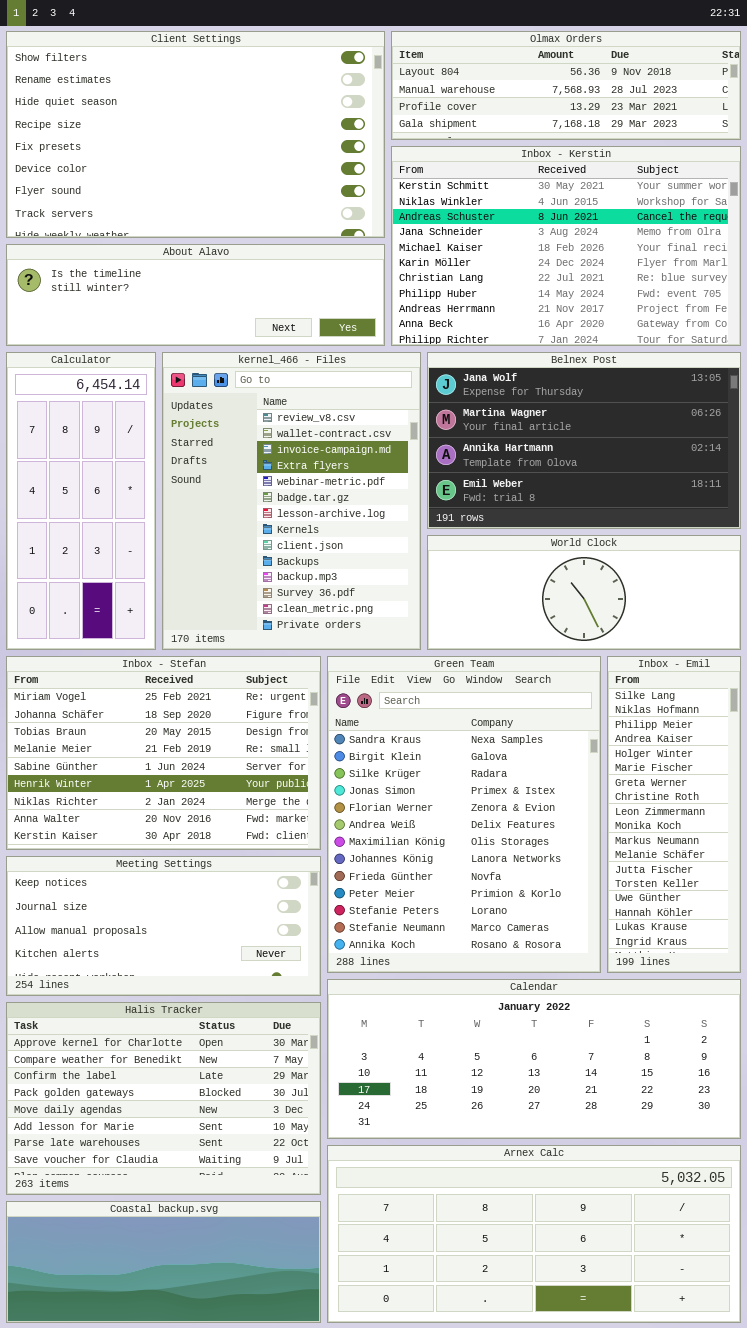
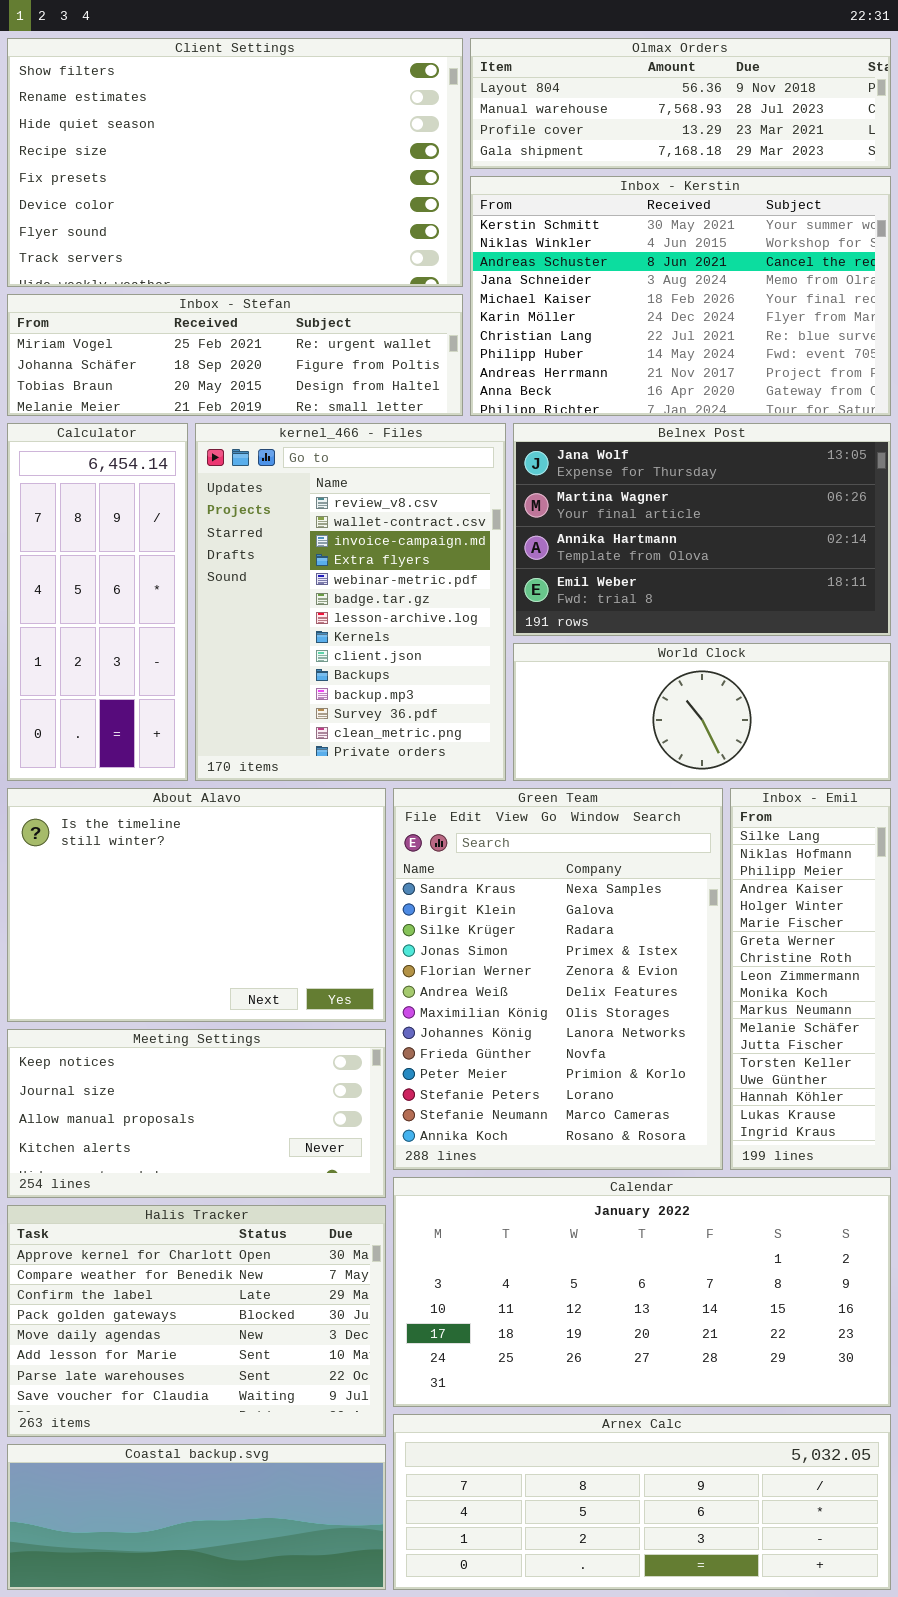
About Alavo: [6,244,385,346] -> [7,788,386,1022], moved, resized
Inbox - Stefan: [6,656,321,850] -> [7,294,463,416], moved, resized
Calendar: [327,979,741,1139] -> [393,1177,891,1407], resized
Arnex Calc: [327,1145,741,1323] -> [393,1414,891,1590], resized

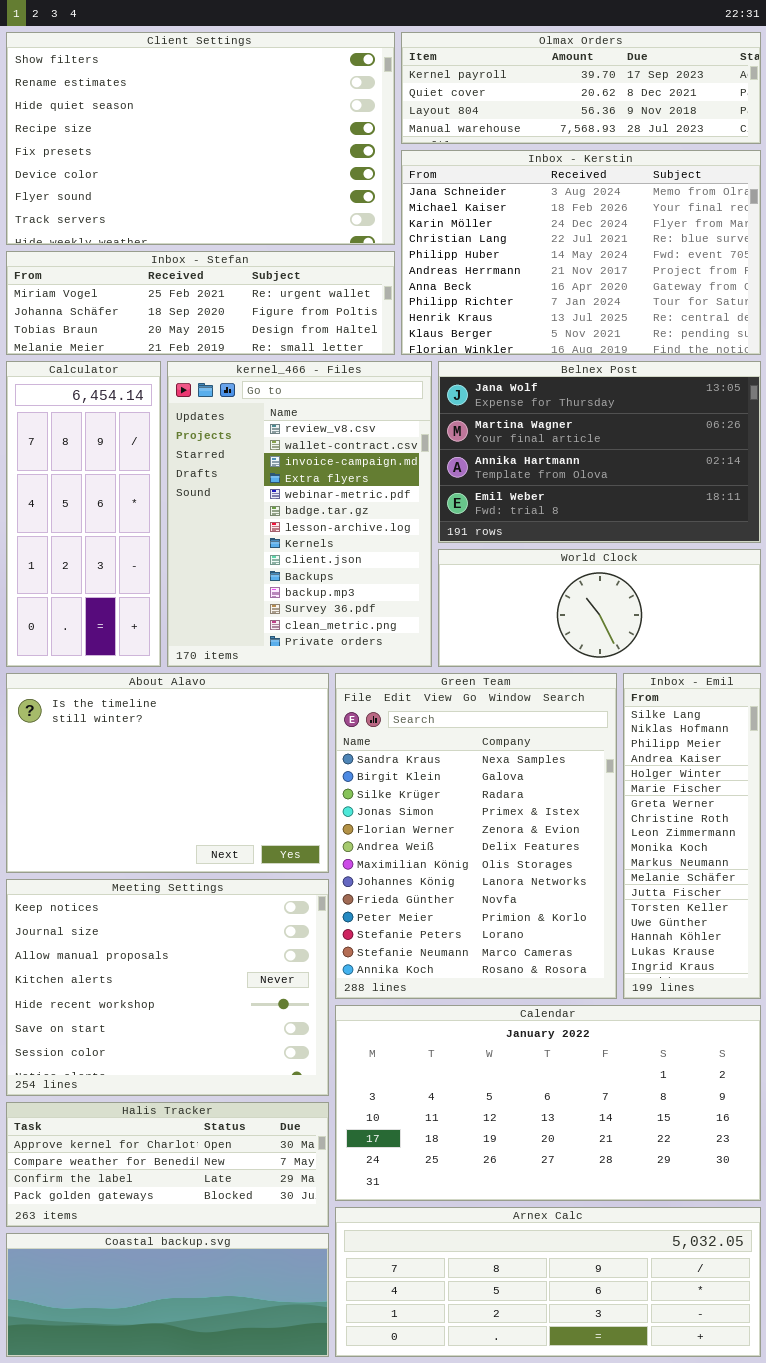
Olmax Orders: [470,38,891,169] -> [401,32,761,144], scrolled up 2 rows
Inbox - Kerstin: [470,176,891,416] -> [401,150,761,355], scrolled down 3 rows
Meeting Settings: [7,1029,386,1198] -> [6,879,329,1096], resized
Halis Tracker: [7,1205,386,1437] -> [6,1102,329,1227], resized

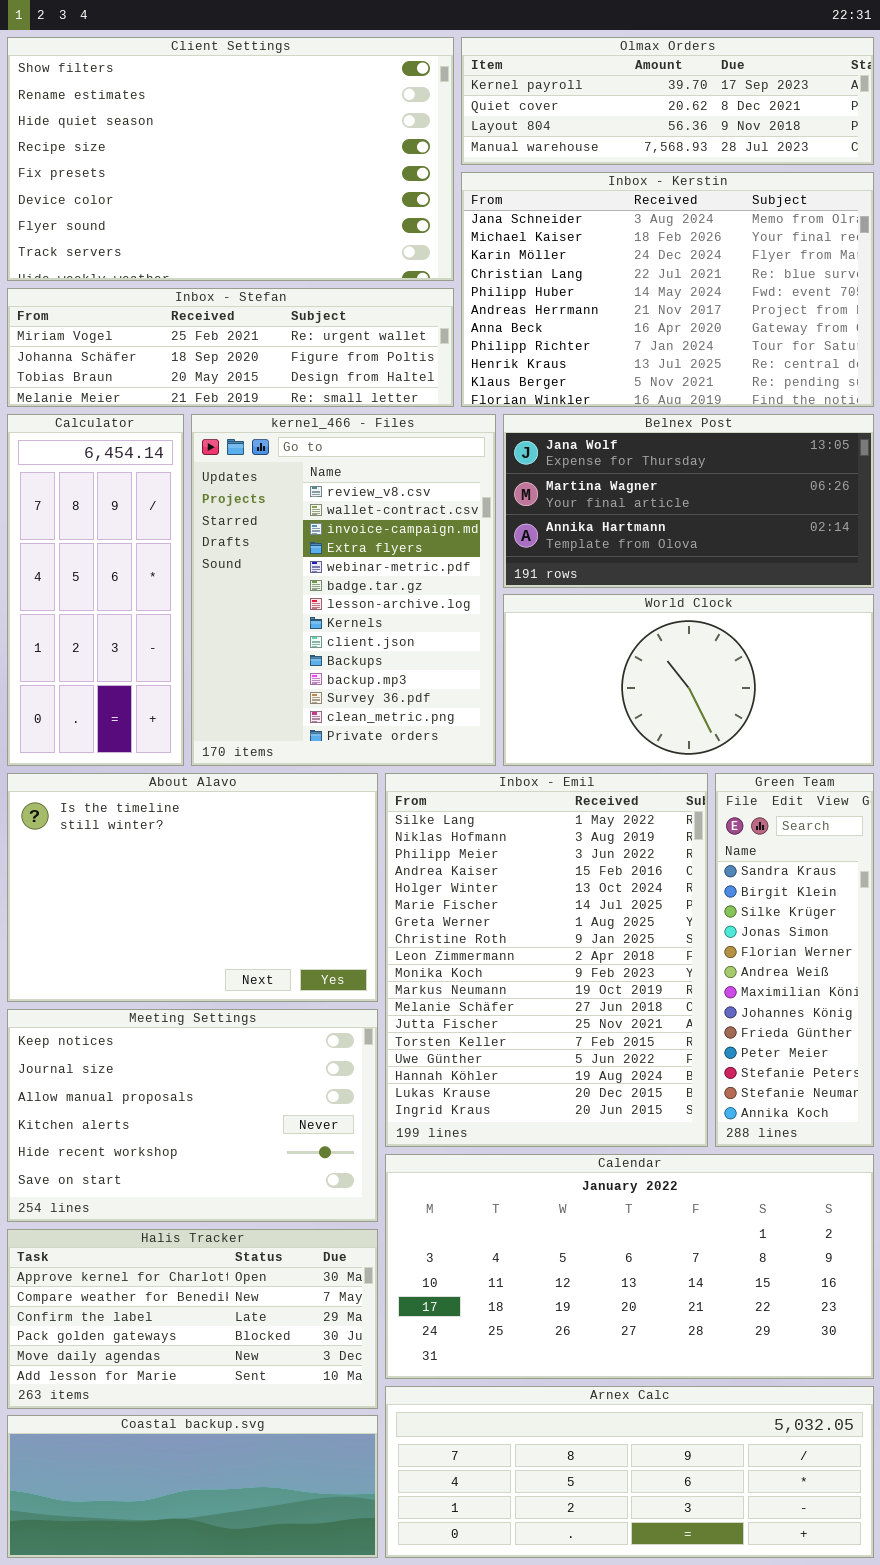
Belnex Post: [438,361,761,543] -> [503,414,874,588], resized
World Clock: [438,549,761,667] -> [503,594,874,766], resized
Green Team: [335,673,617,999] -> [715,773,874,1147], moved, resized
Inbox - Emil: [623,673,761,999] -> [385,773,708,1147], moved, resized
Meeting Settings: [6,879,329,1096] -> [7,1009,378,1222], resized
Halis Tracker: [6,1102,329,1227] -> [7,1229,378,1409], resized

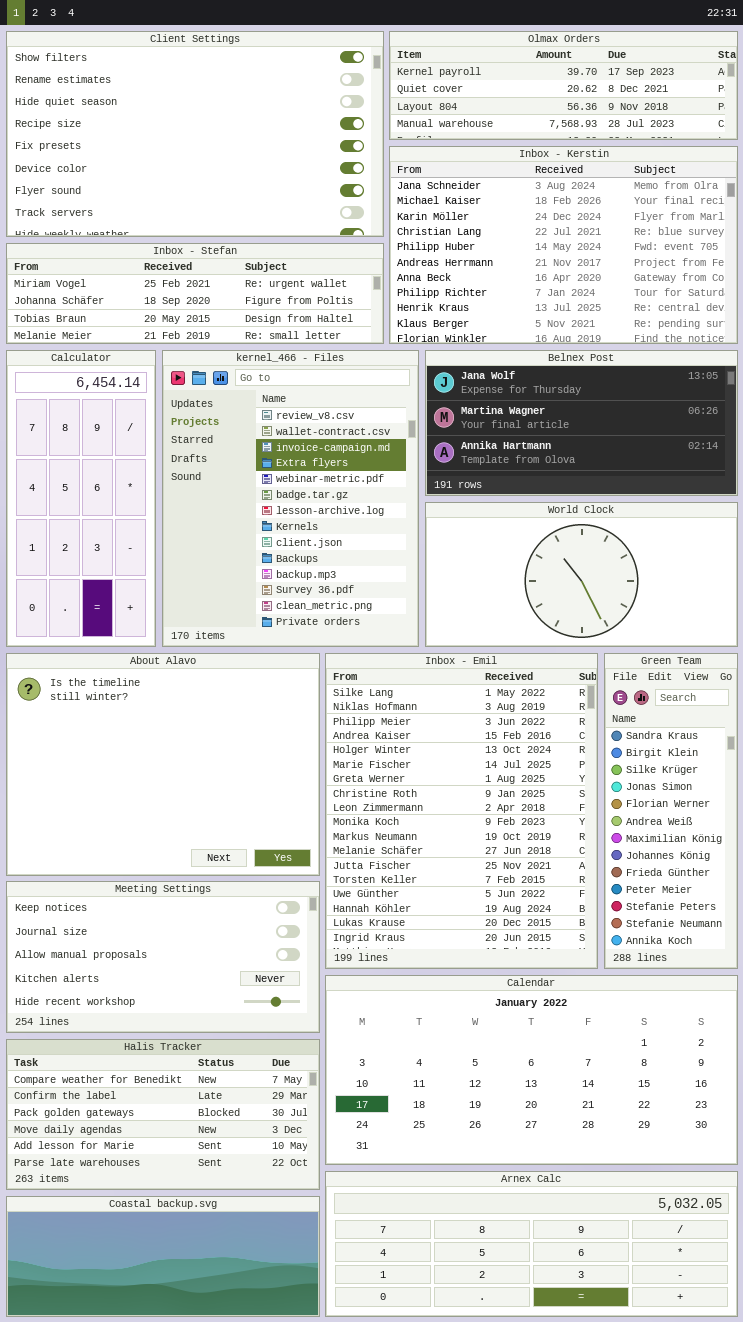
About Alavo: [7,773,378,1002] -> [6,653,320,876], resized
Meeting Settings: [7,1009,378,1222] -> [6,881,320,1033], resized
Halis Tracker: [7,1229,378,1409] -> [6,1039,320,1190], scrolled down 1 row

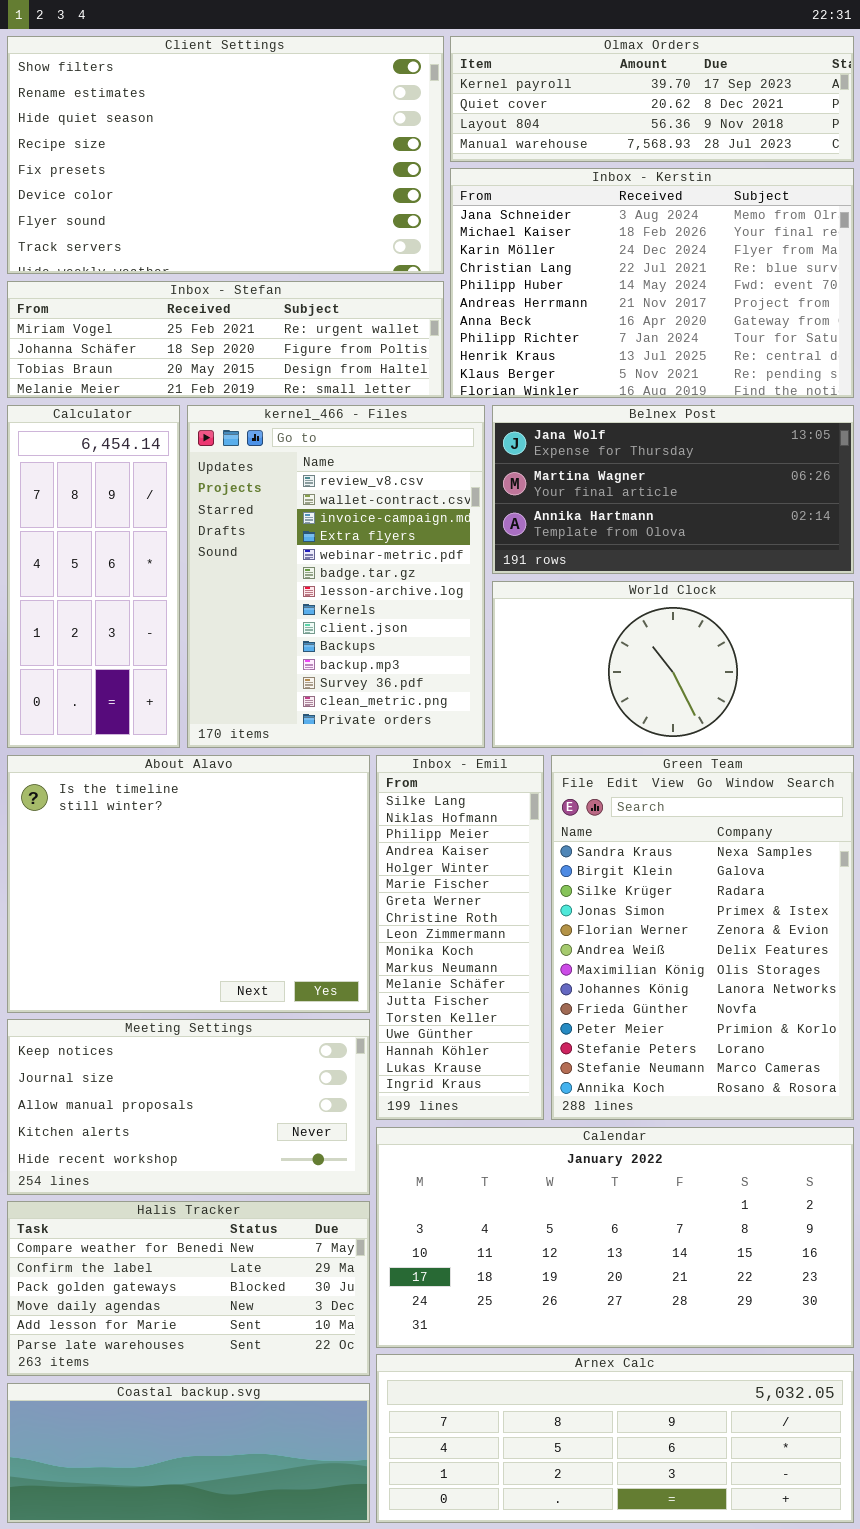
Inbox - Emil: [325,653,598,969] -> [376,755,544,1120], resized
Green Team: [604,653,738,969] -> [551,755,854,1120], resized

